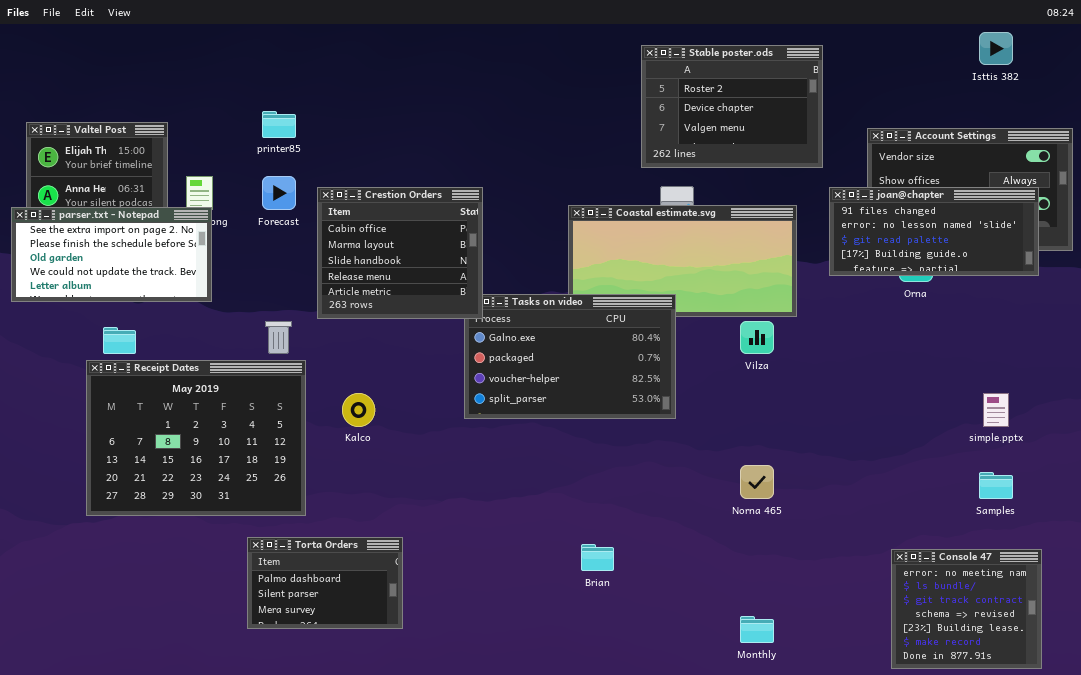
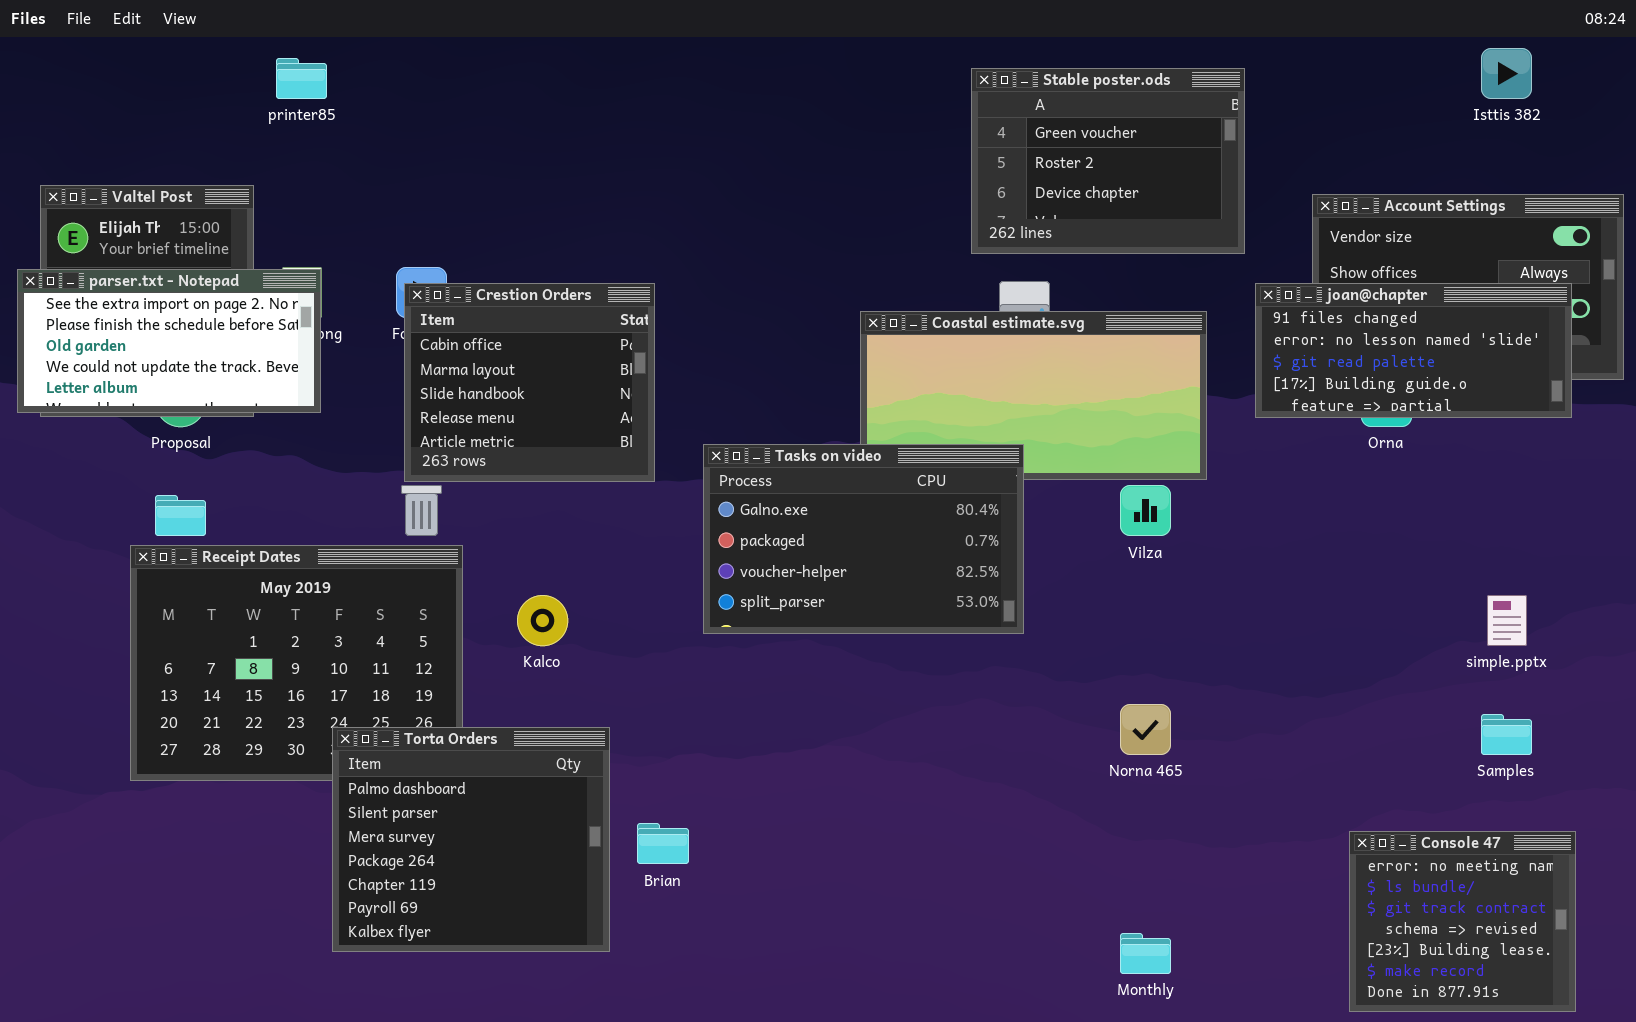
Stable poster.ods: [641,45,823,168] -> [971,68,1245,254], scrolled up 1 row
printer85: [262,111,296,138] -> [276,58,327,99], moved
Crestion Orders: [317,187,483,319] -> [404,283,655,482], moved
parser.txt - Notepad: [11,207,212,302] -> [17,269,321,413], moved
Torta Orders: [247,537,403,629] -> [332,727,610,952], resized
Brian: [581,544,614,571] -> [637,823,689,864], moved

